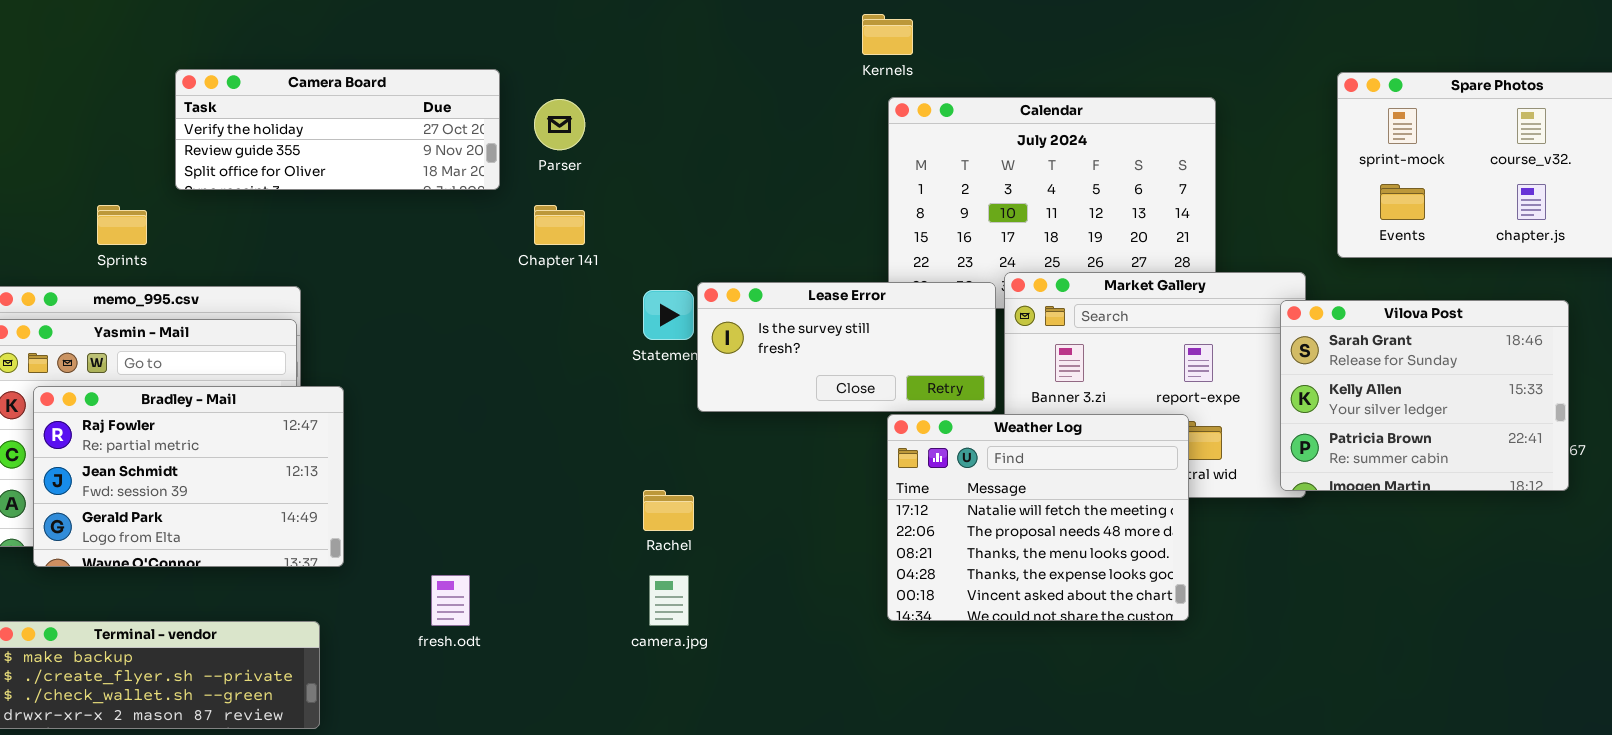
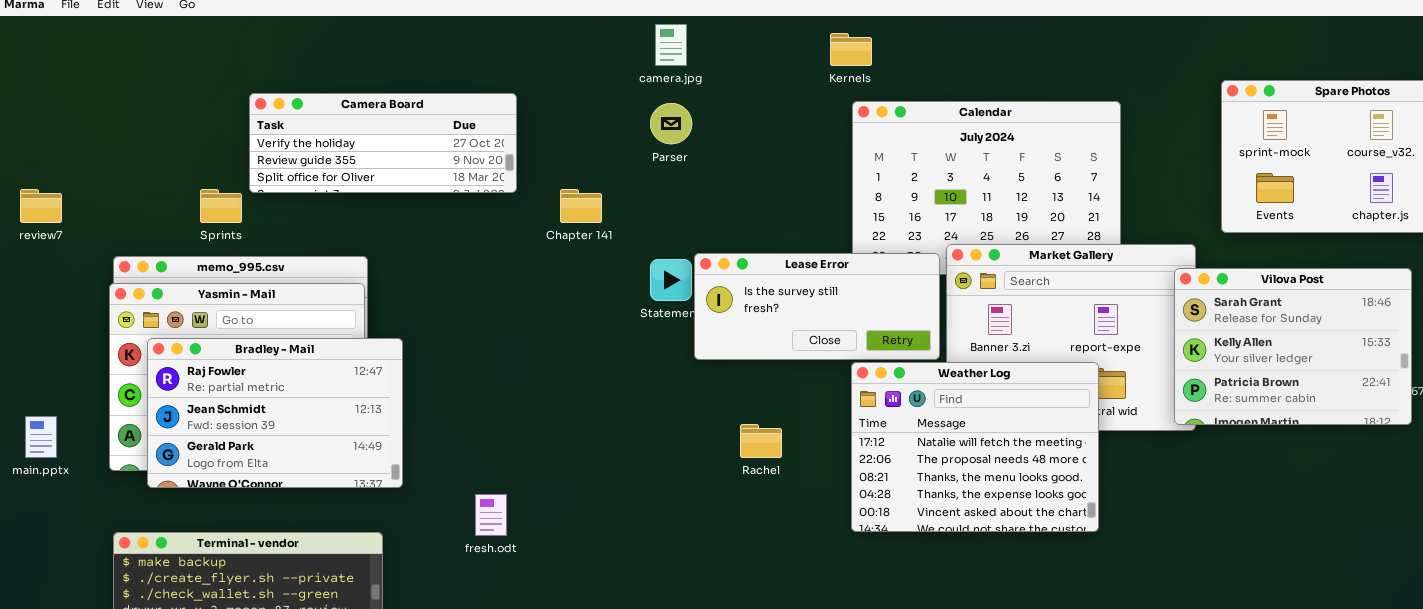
Camera Board: [175,69,500,190] -> [249,93,517,193], moved
Parser: [534,99,585,150] -> [650,103,692,144], moved
Rachel: [643,490,694,531] -> [740,424,782,458], moved
camera.jpg: [649,575,689,626] -> [655,24,687,66], moved

